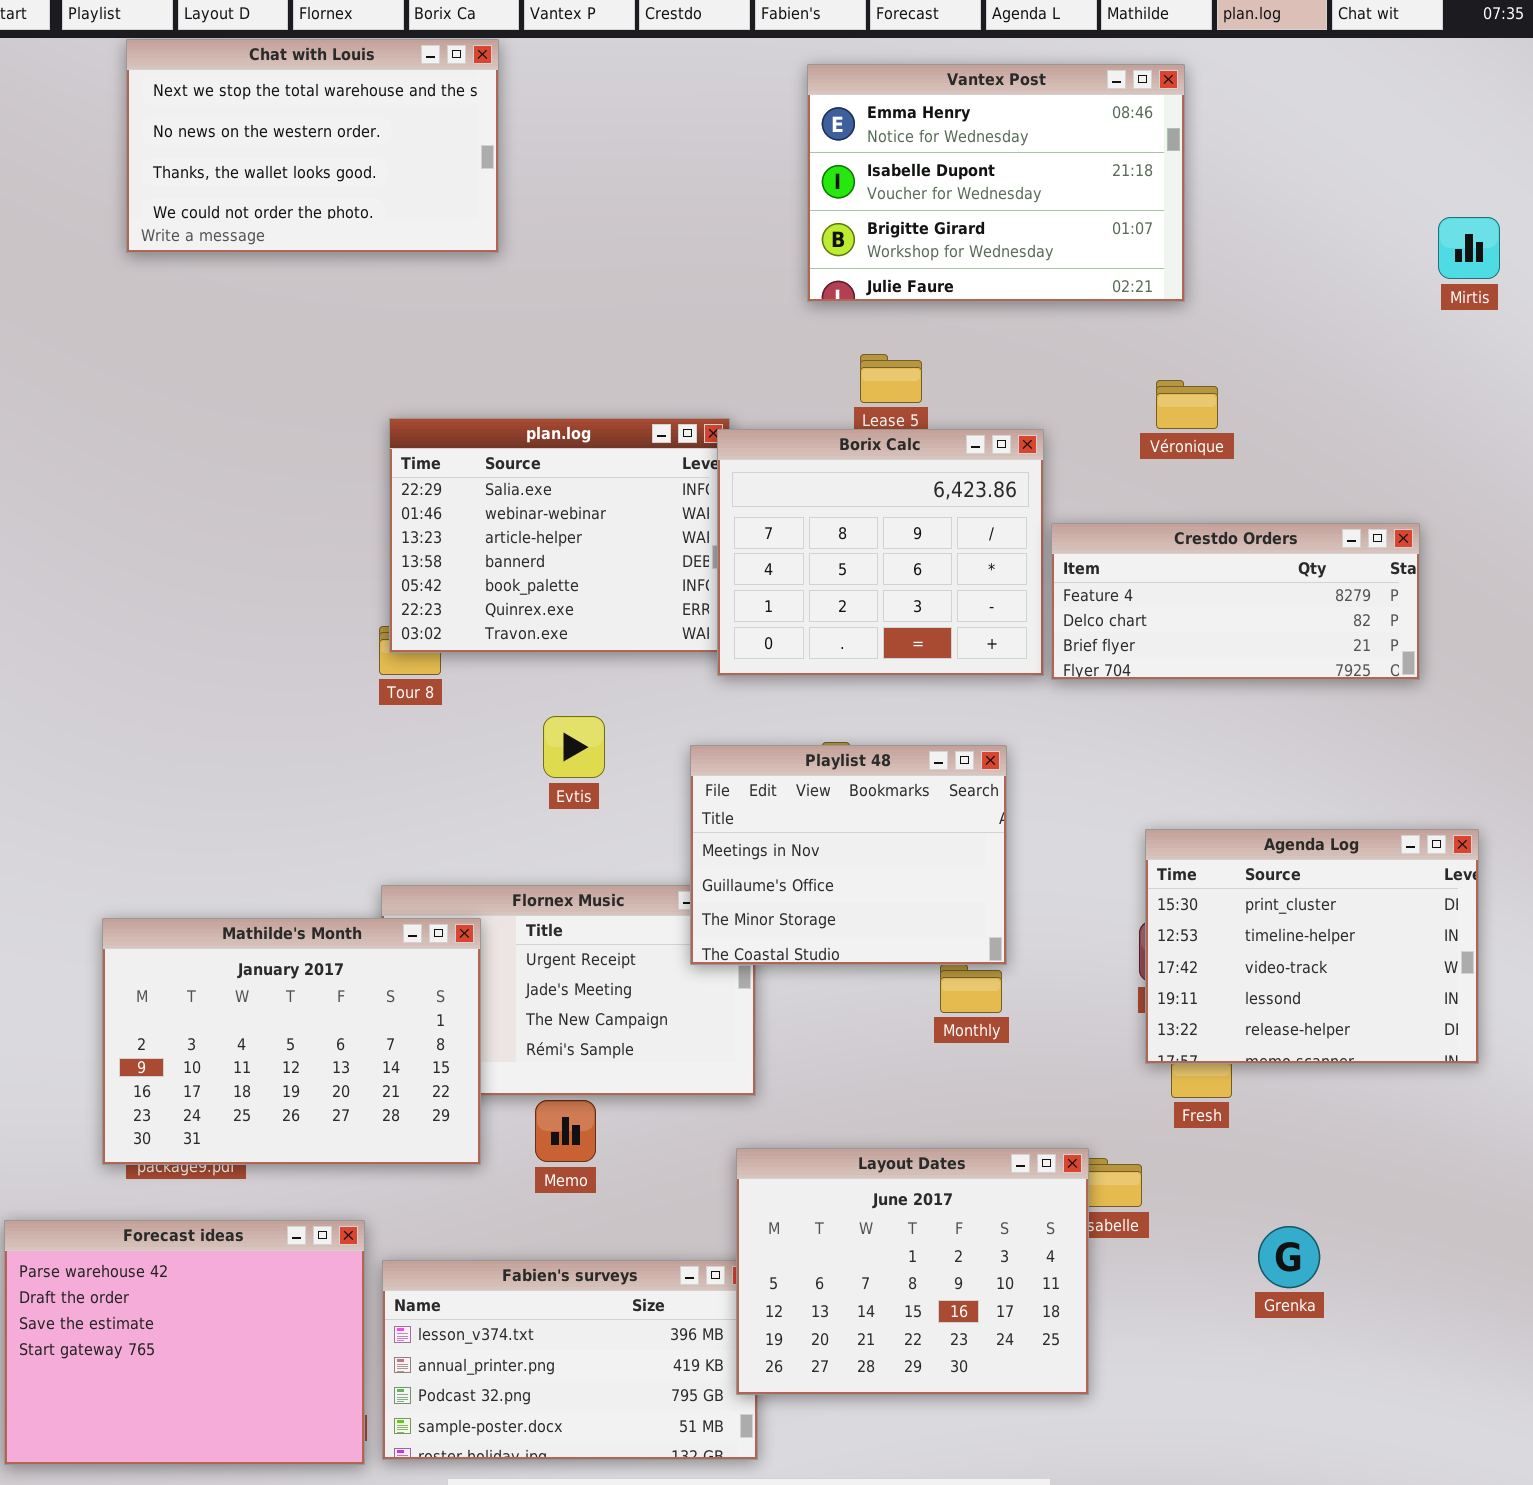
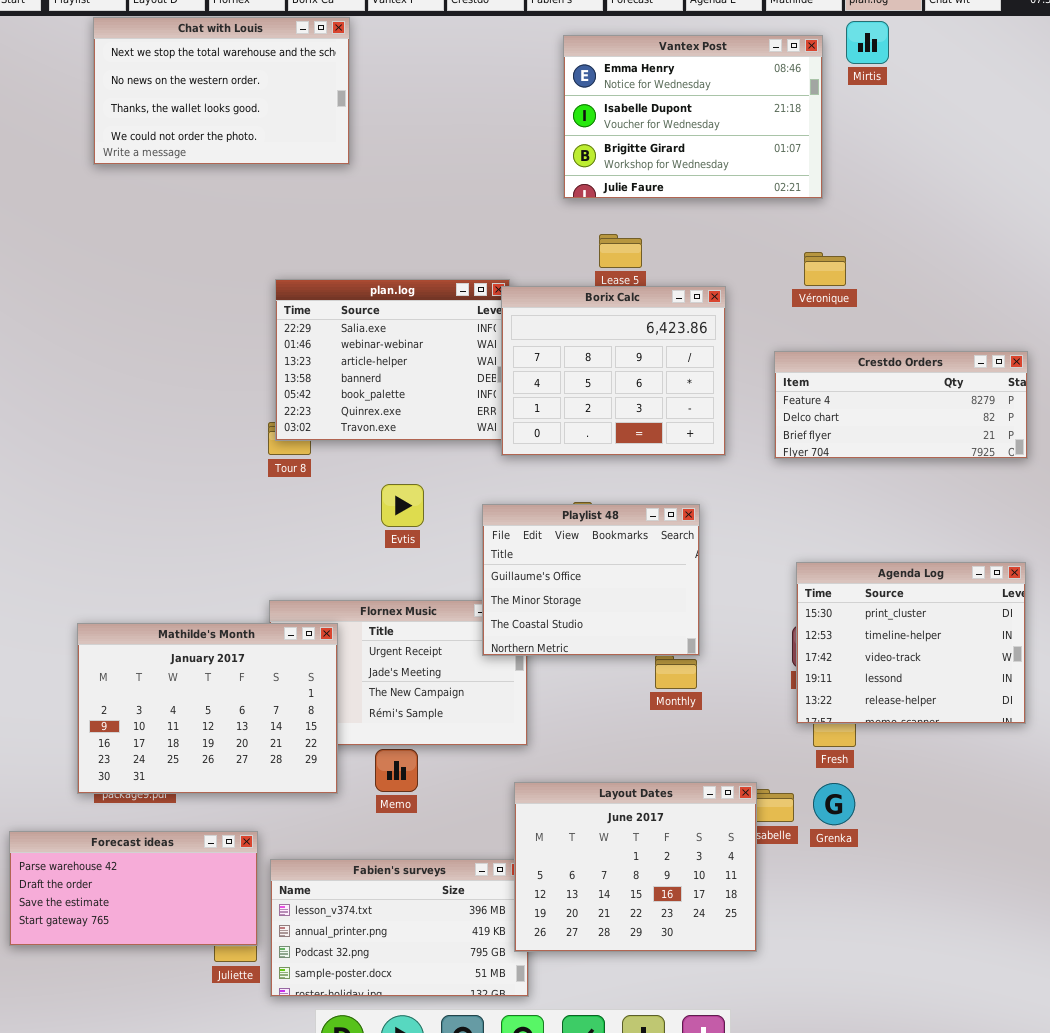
Mirtis: [1438,217,1500,279] -> [846,21,889,64], moved
Crestdo Orders: [1051,523,1420,680] -> [774,351,1028,459], moved
Playlist 48: [690,745,1007,965] -> [482,504,700,656], scrolled down 1 row
Forecast ideas: [4,1220,365,1465] -> [9,831,258,946], resized
Grenka: [1258,1226,1320,1288] -> [813,783,855,825], moved

